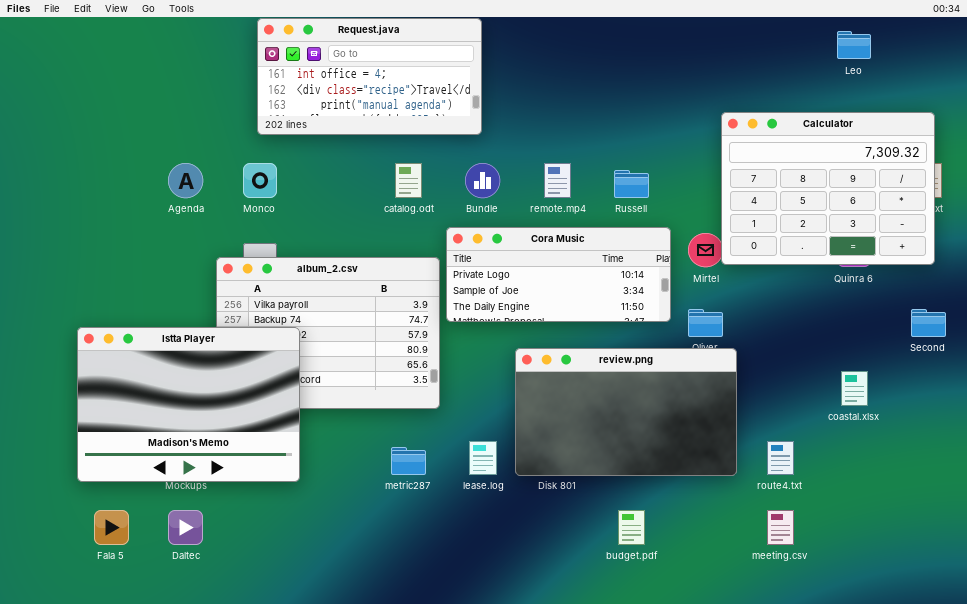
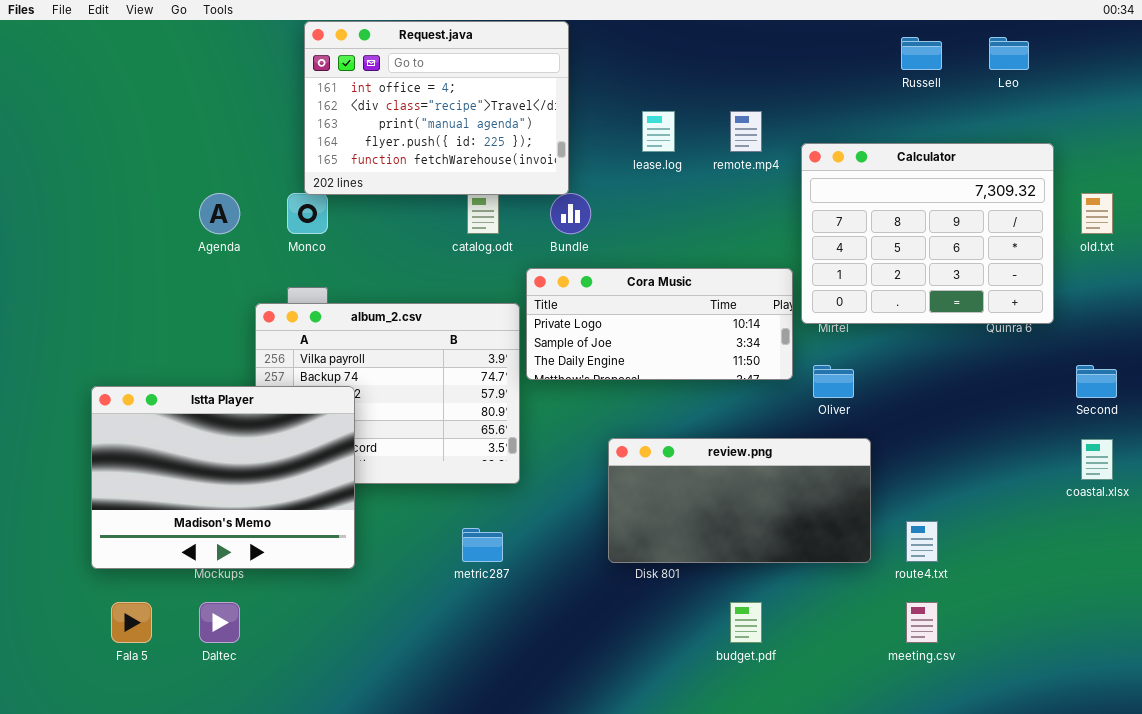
Request.java: [257,18,482,135] -> [304,21,569,195], resized
Calculator: [721,112,935,265] -> [801,143,1054,324], moved
remote.mp4: [544,163,571,198] -> [730,111,762,152], moved
Russell: [614,170,649,198] -> [901,37,942,70], moved
review.png: [515,348,737,476] -> [608,438,871,563], resized
coastal.xlsx: [841,371,868,406] -> [1081,439,1113,480], moved
lease.log: [469,441,497,475] -> [642,111,675,152], moved

